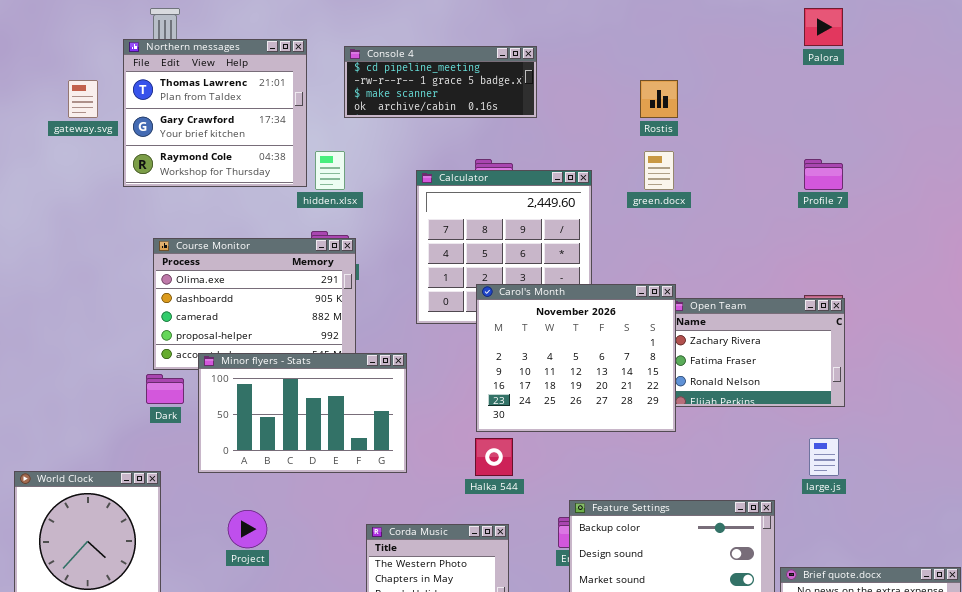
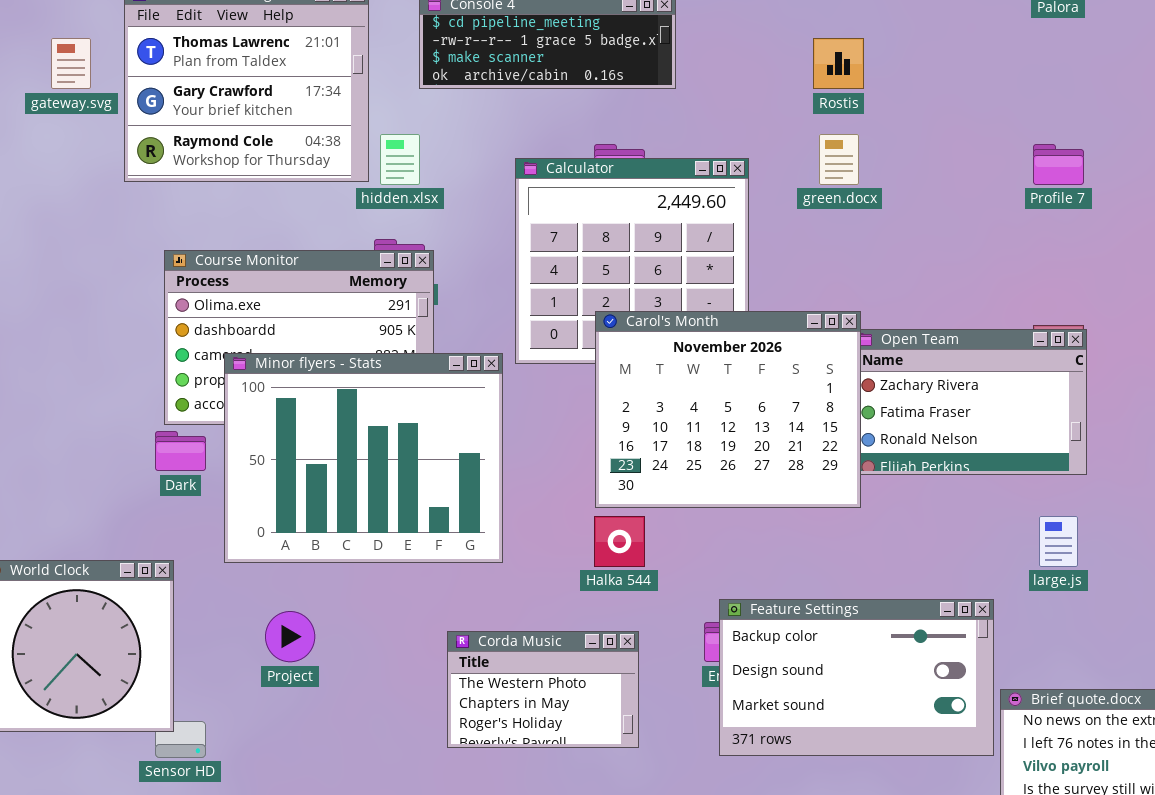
Minor flyers - Stats: [198,353,407,473] -> [224,353,503,563], resized

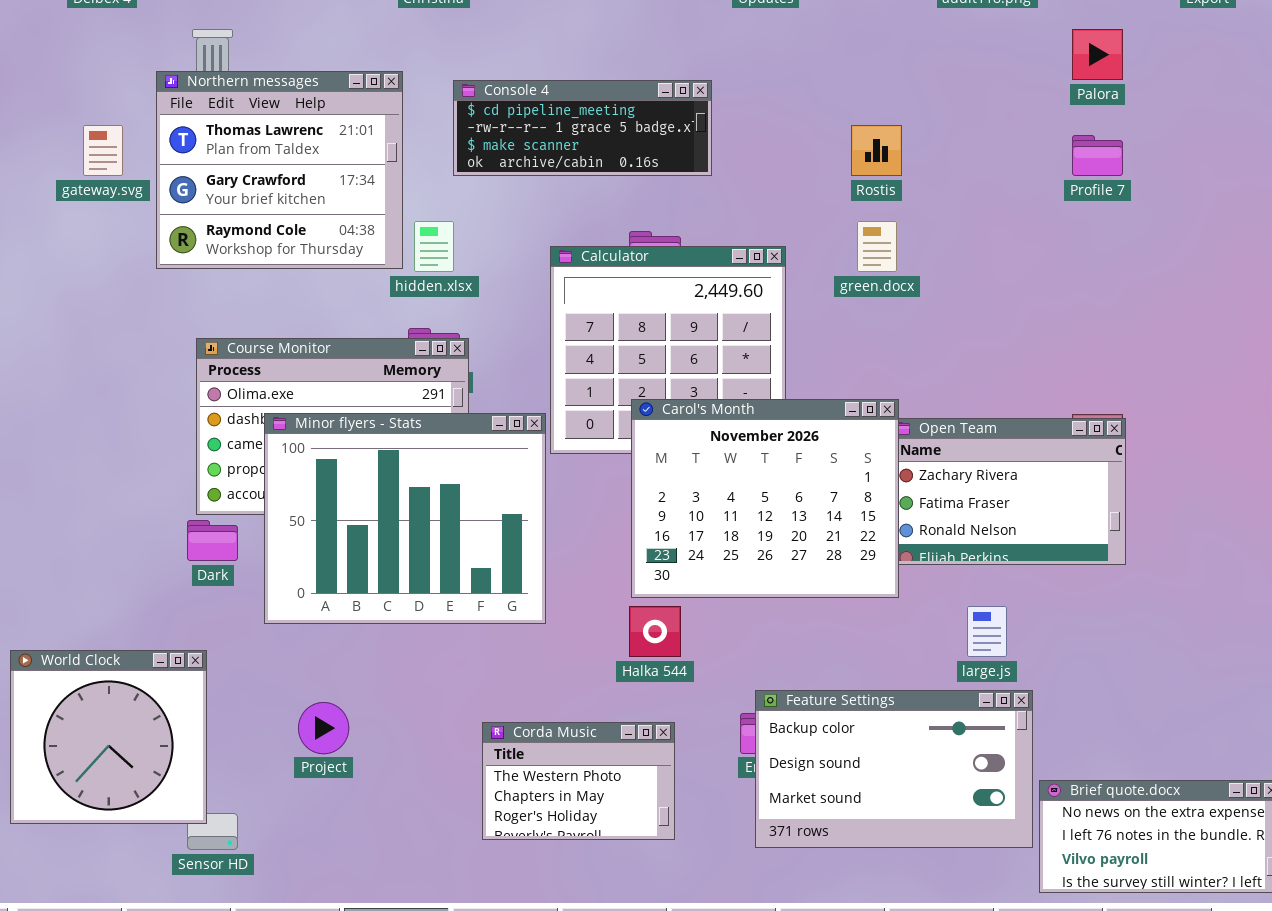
Profile 7: [1033,144,1084,185] -> [1072,135,1123,176], moved
Minor flyers - Stats: [224,353,503,563] -> [264,413,546,624], moved
large.js: [1039,516,1078,567] -> [967,606,1007,657], moved

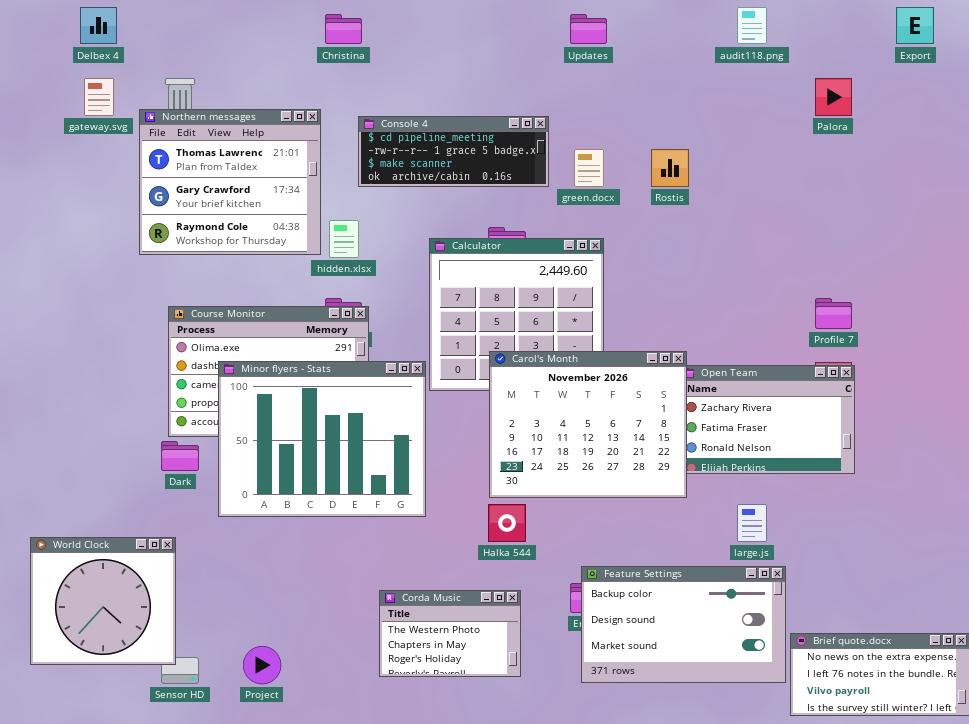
gateway.svg: [83,125,123,176] -> [84,78,114,116], moved
Profile 7: [1072,135,1123,176] -> [815,298,852,329], moved
green.docx: [857,221,897,272] -> [574,149,604,187], moved
Project: [298,702,349,754] -> [243,646,281,684], moved

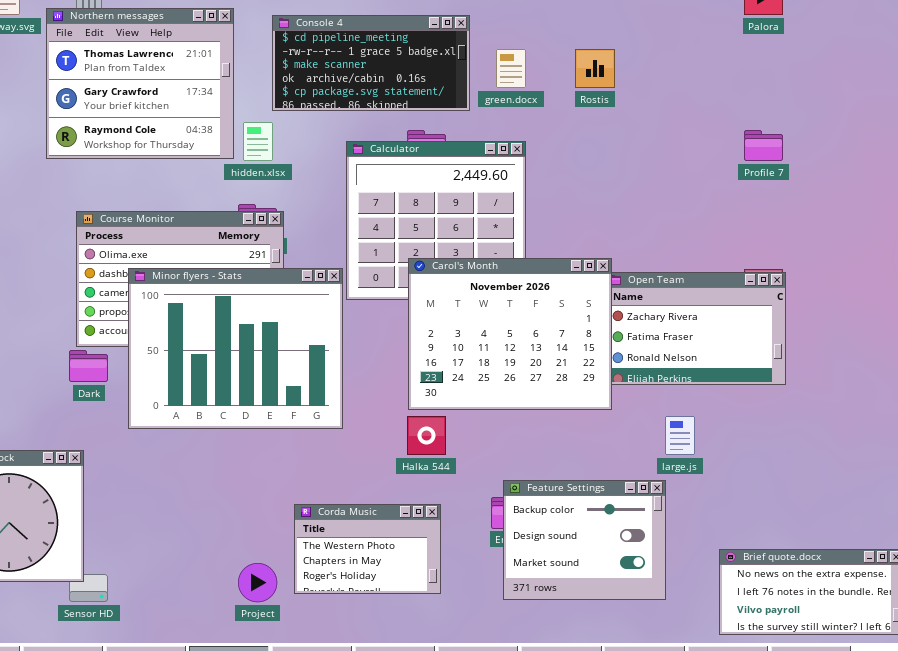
Console 4: [358,116,549,187] -> [272,15,470,111], resized
Profile 7: [815,298,852,329] -> [744,130,783,161], moved
Feature Settings: [581,566,786,683] -> [503,480,666,600], resized
Project: [243,646,281,684] -> [238,563,277,602], moved

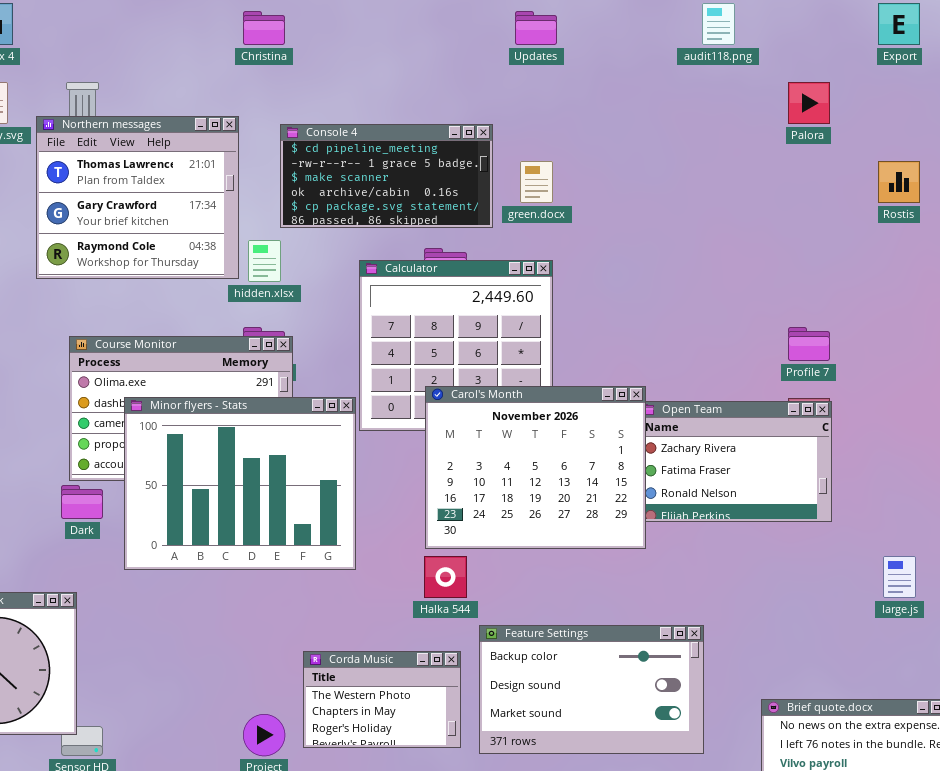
Rostis: [575,49,615,88] -> [878,161,920,203], moved
Profile 7: [744,130,783,161] -> [788,327,830,361], moved
large.js: [665,416,695,455] -> [883,556,916,598], moved
Feature Settings: [503,480,666,600] -> [479,625,704,754], resized

